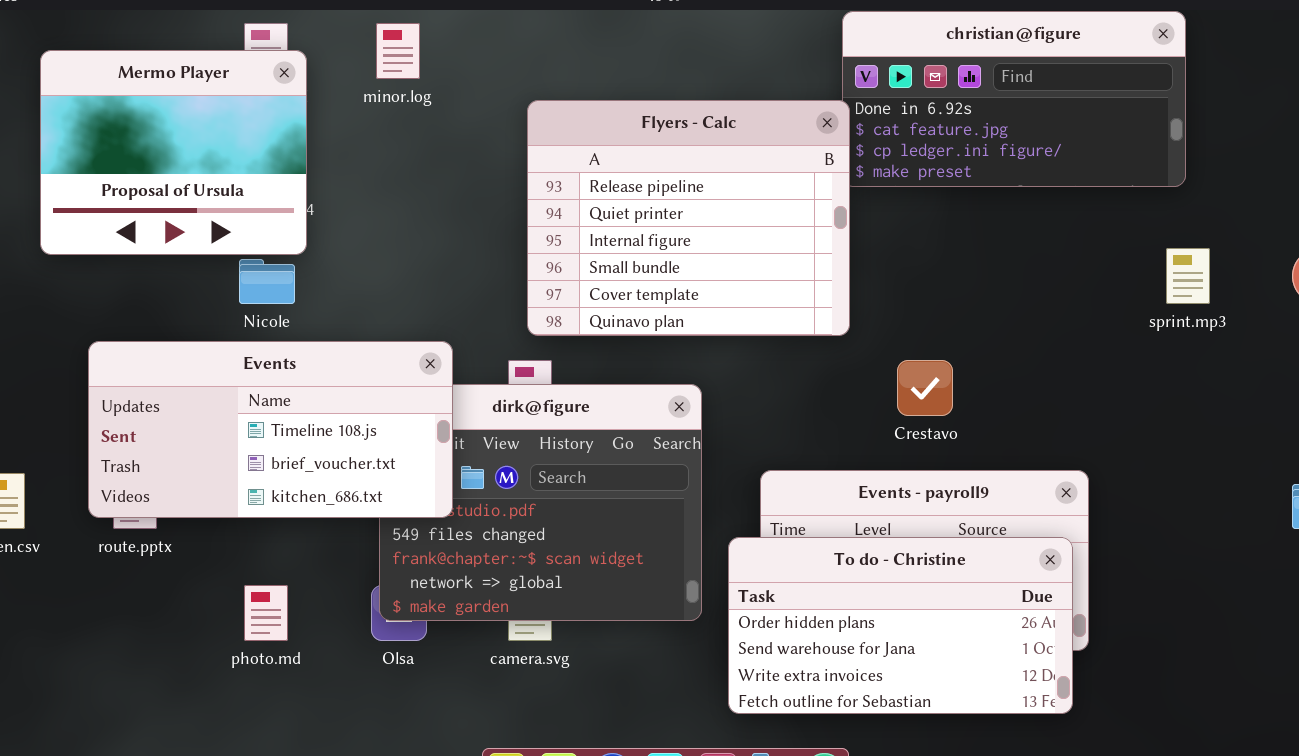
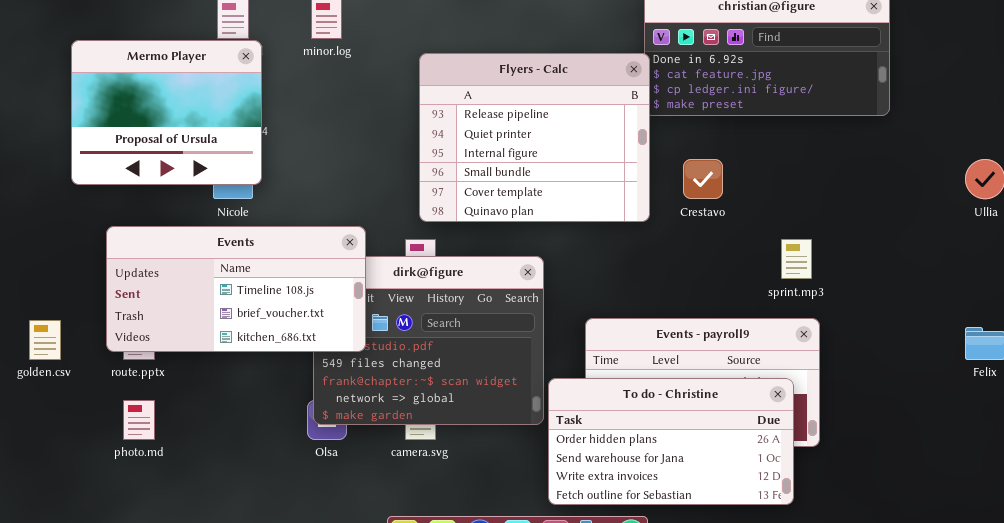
Mermo Player: [40,50,307,255] -> [71,40,262,185], moved
sprint.mp3: [1166,248,1210,304] -> [781,239,812,279], moved
Crestavo: [897,360,953,416] -> [683,159,723,199], moved
To do - Christine: [728,537,1073,714] -> [548,378,794,505], moved
photo.md: [244,585,288,641] -> [123,400,155,440], moved

